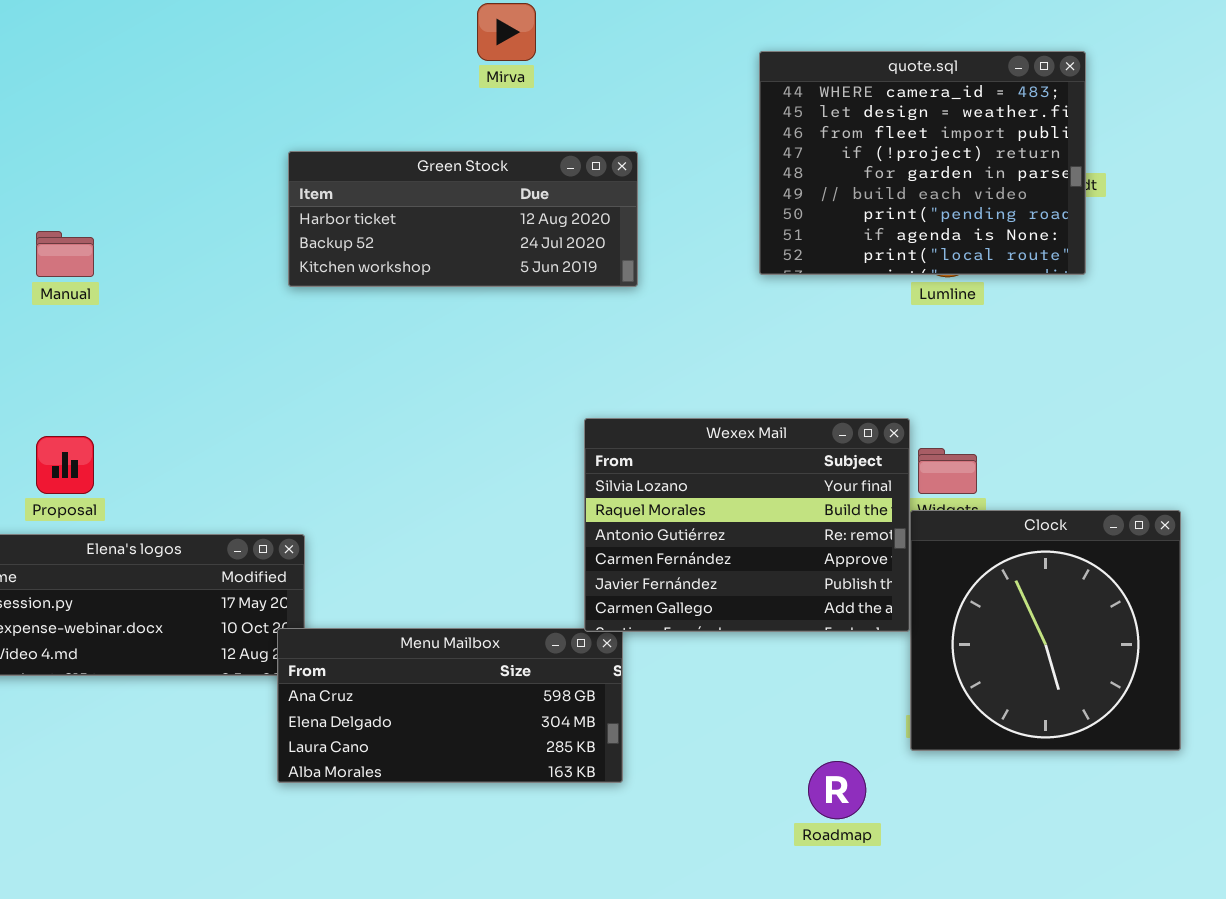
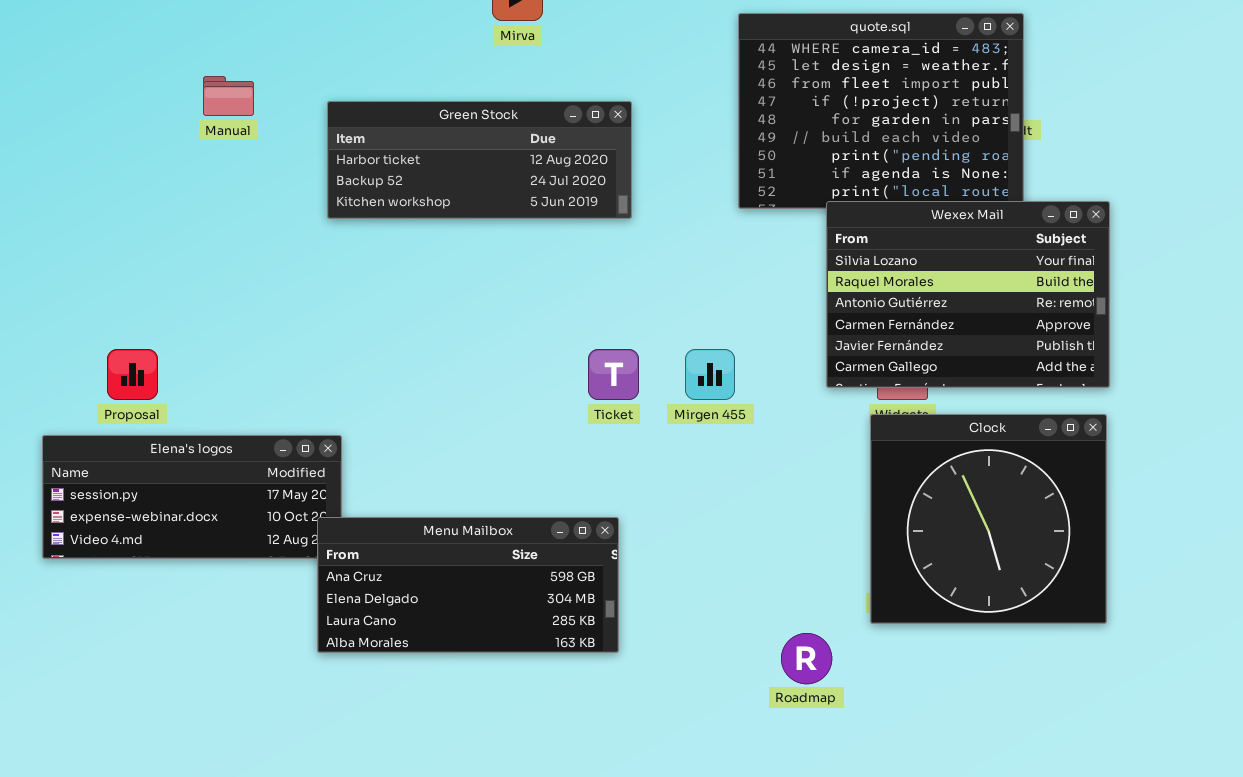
Manual: [36,231,94,277] -> [203,76,254,116], moved
Wexex Mail: [584,418,910,632] -> [826,201,1110,388], moved

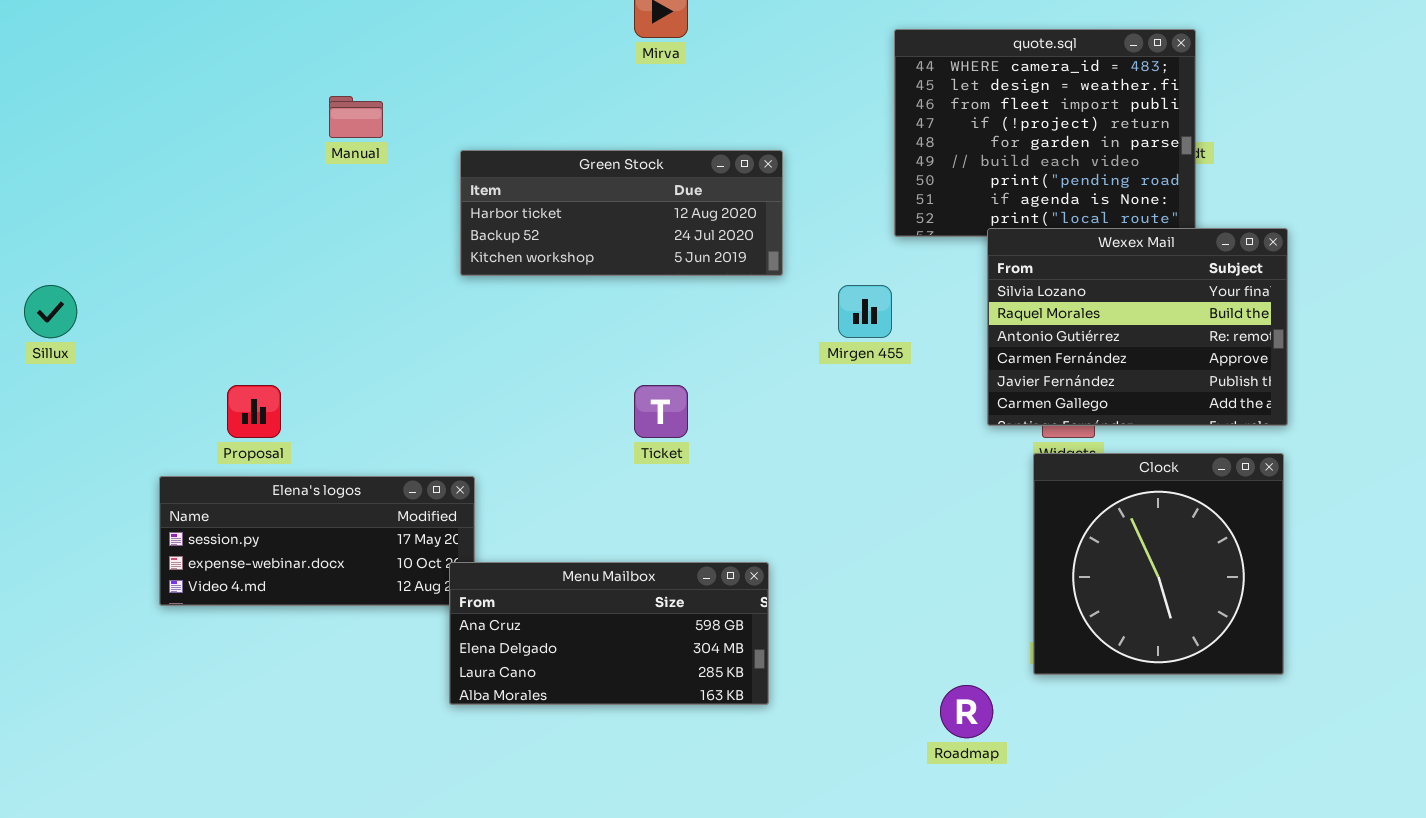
Green Stock: [327,101,632,219] -> [460,150,783,276], moved
Ticket: [588,349,639,400] -> [634,385,688,438], moved
Mirgen 455: [685,349,735,400] -> [838,285,892,338], moved

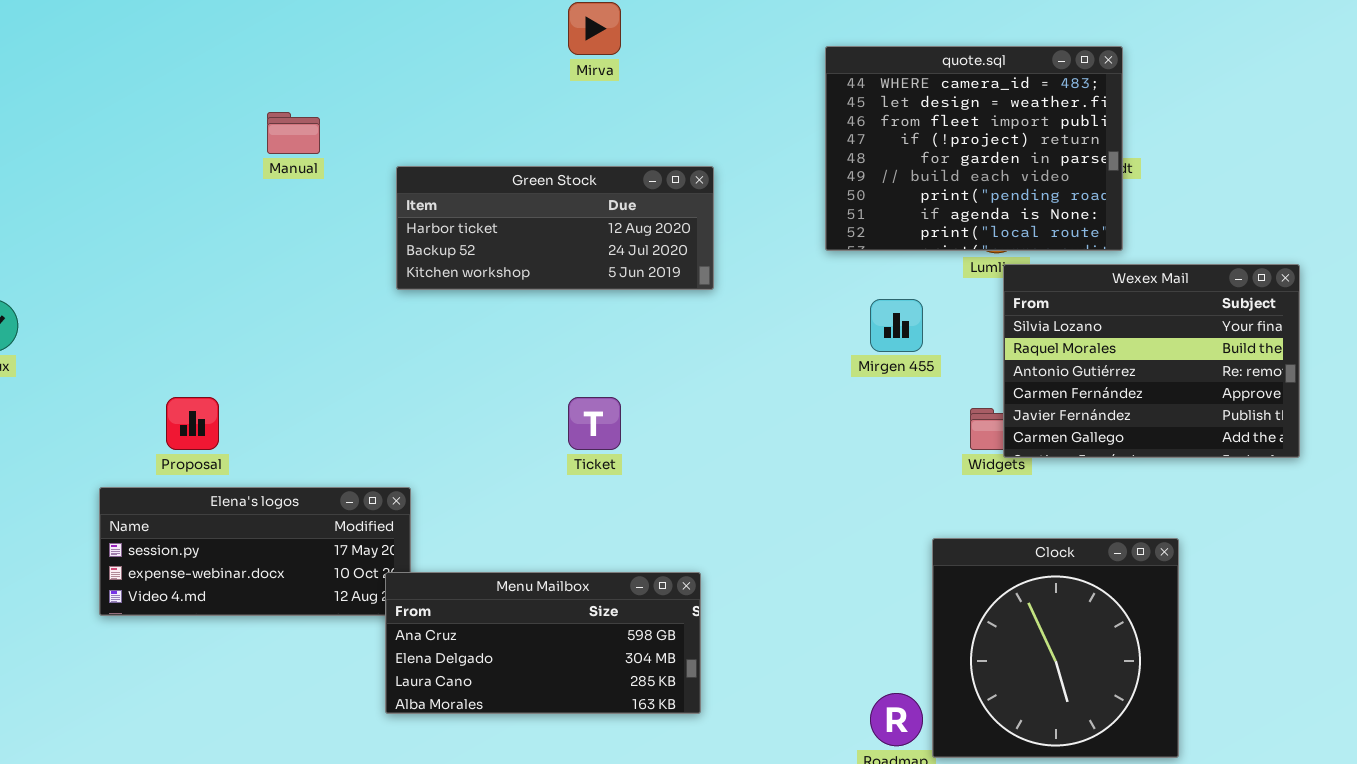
Wexex Mail: [987,228,1288,426] -> [1003,264,1300,458], moved
Mirgen 455: [838,285,892,338] -> [870,299,923,352], moved
Clock: [1033,453,1284,675] -> [932,538,1179,758], moved

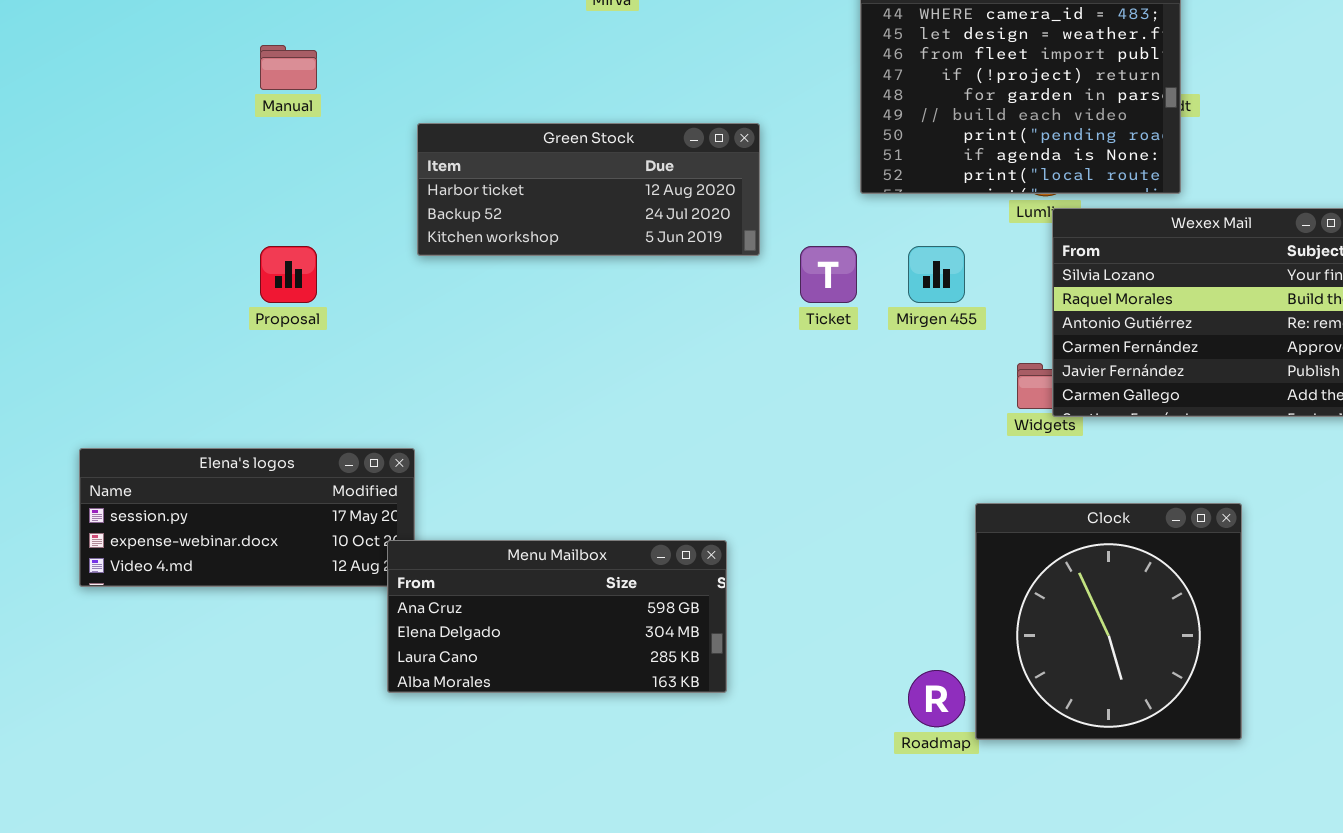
Green Stock: [396,166,714,290] -> [417,123,760,256], moved
Proposal: [166,397,219,450] -> [260,246,317,303], moved
Ticket: [568,397,621,450] -> [800,246,857,303], moved

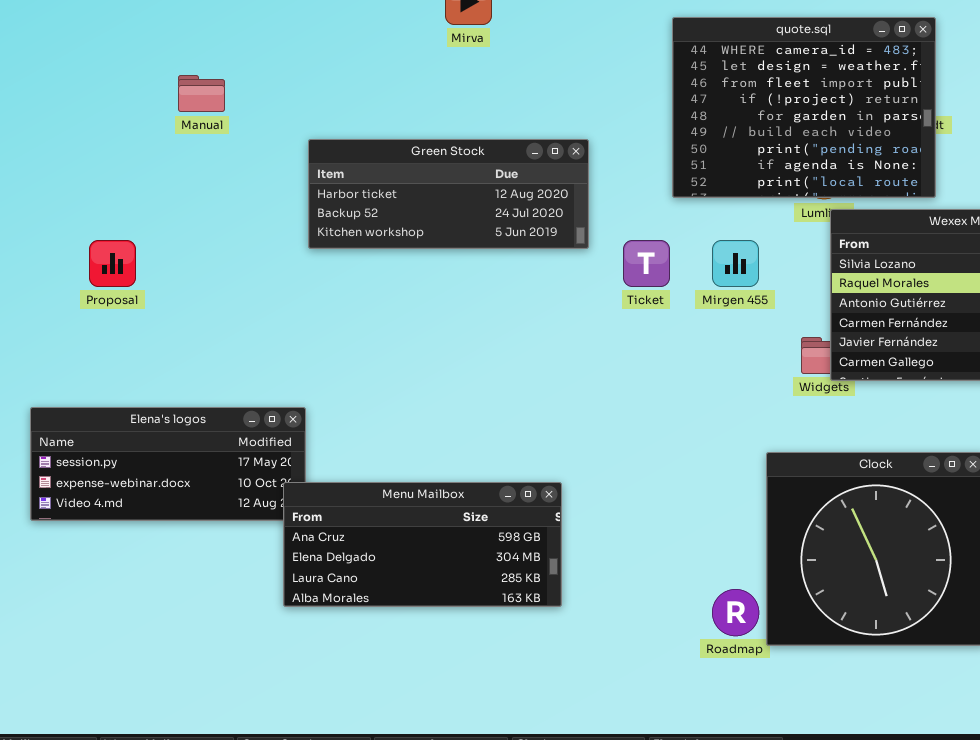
Proposal: [260,246,317,303] -> [89,240,136,287], moved

